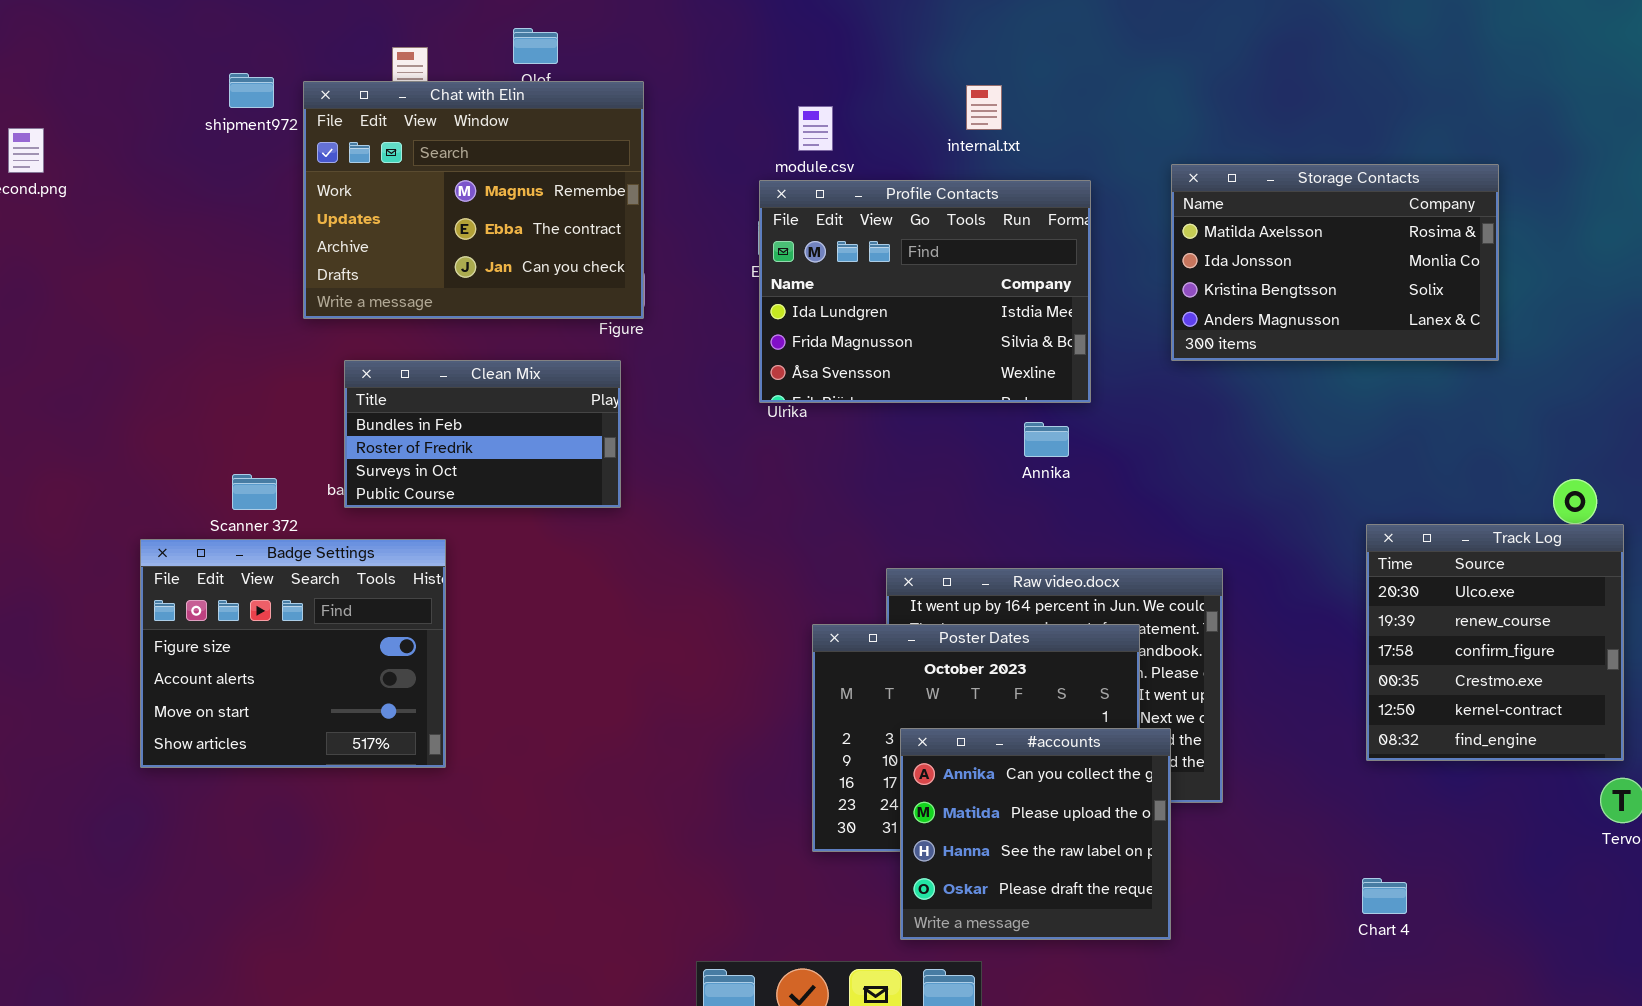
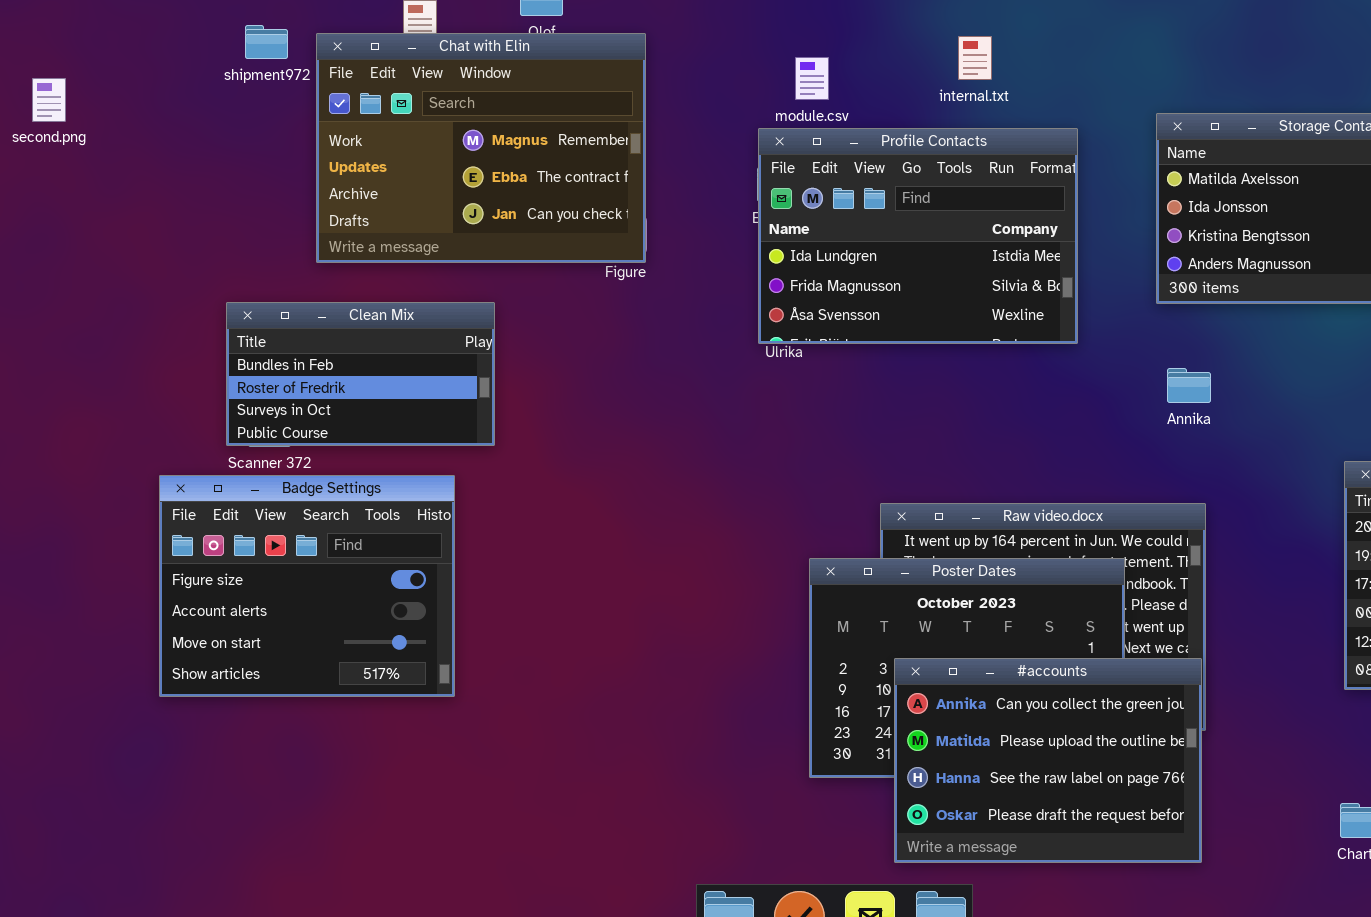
Clean Mix: [344,360,621,508] -> [226,302,495,446], moved
Annika: [1024,422,1069,457] -> [1167,368,1211,403], moved
#accounts: [900,728,1171,940] -> [894,658,1202,863], resized

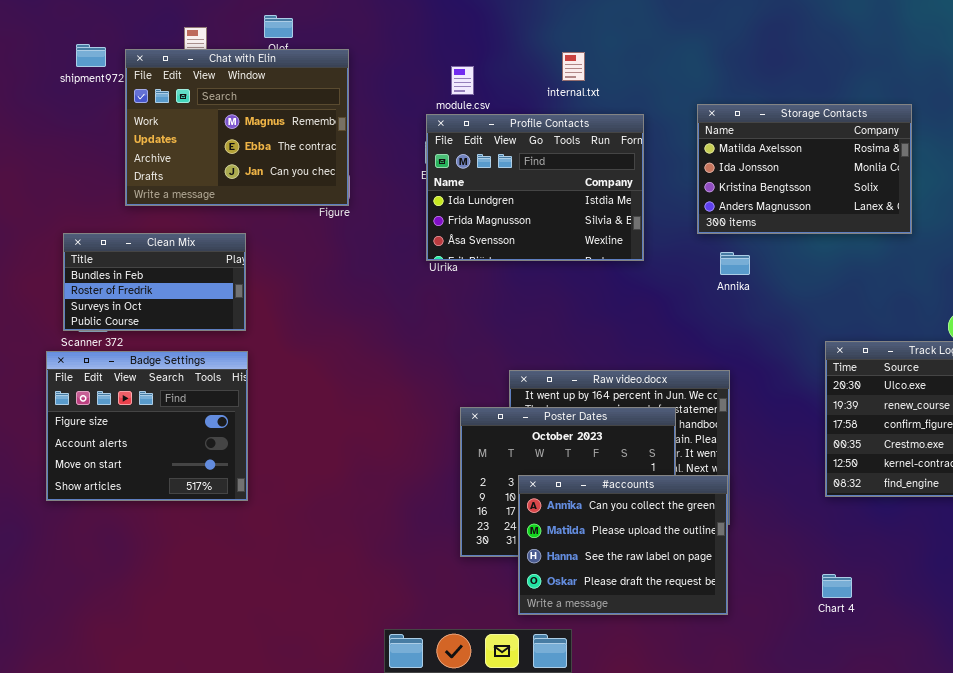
Annika: [1167,368,1211,403] -> [720,252,750,275], moved
Badge Settings: [159,475,455,697] -> [46,351,248,501], moved

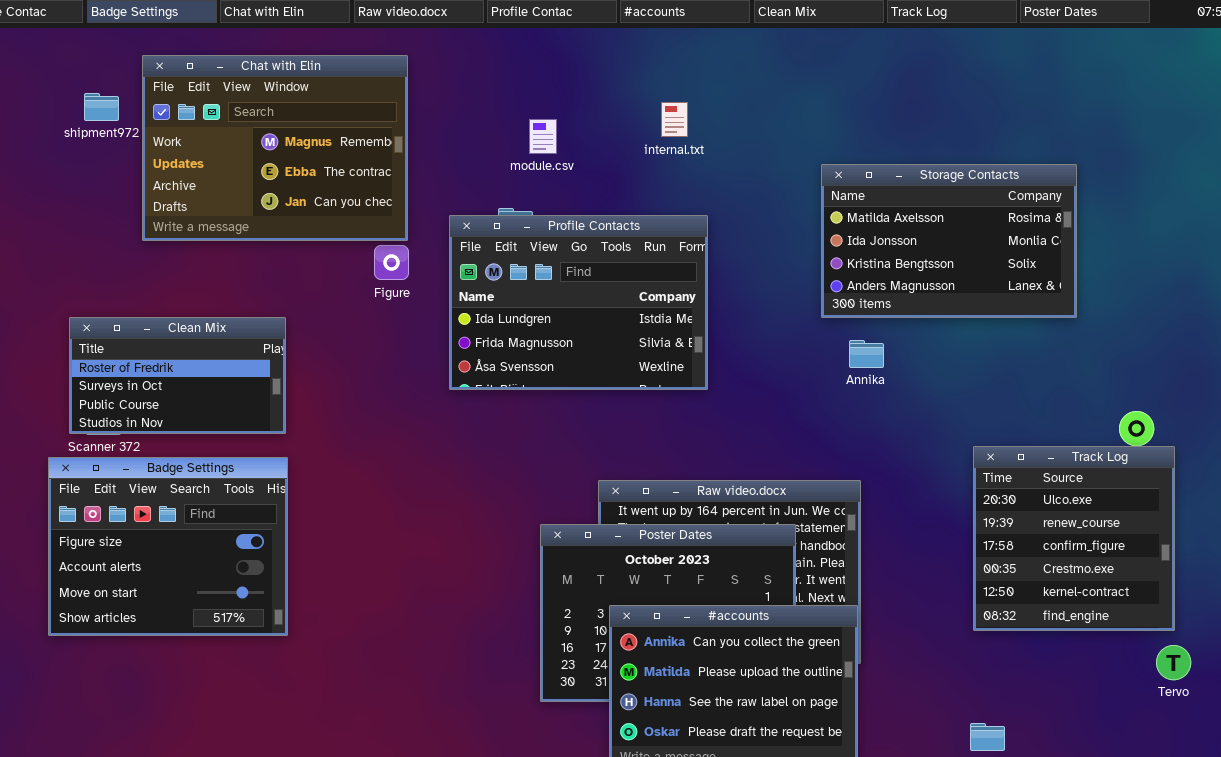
Chat with Elin: [125,49,349,206] -> [142,55,408,241], moved
Profile Contacts: [426,114,644,261] -> [449,215,708,390], moved
Clean Mix: [63,233,246,331] -> [69,317,286,434], scrolled down 1 row

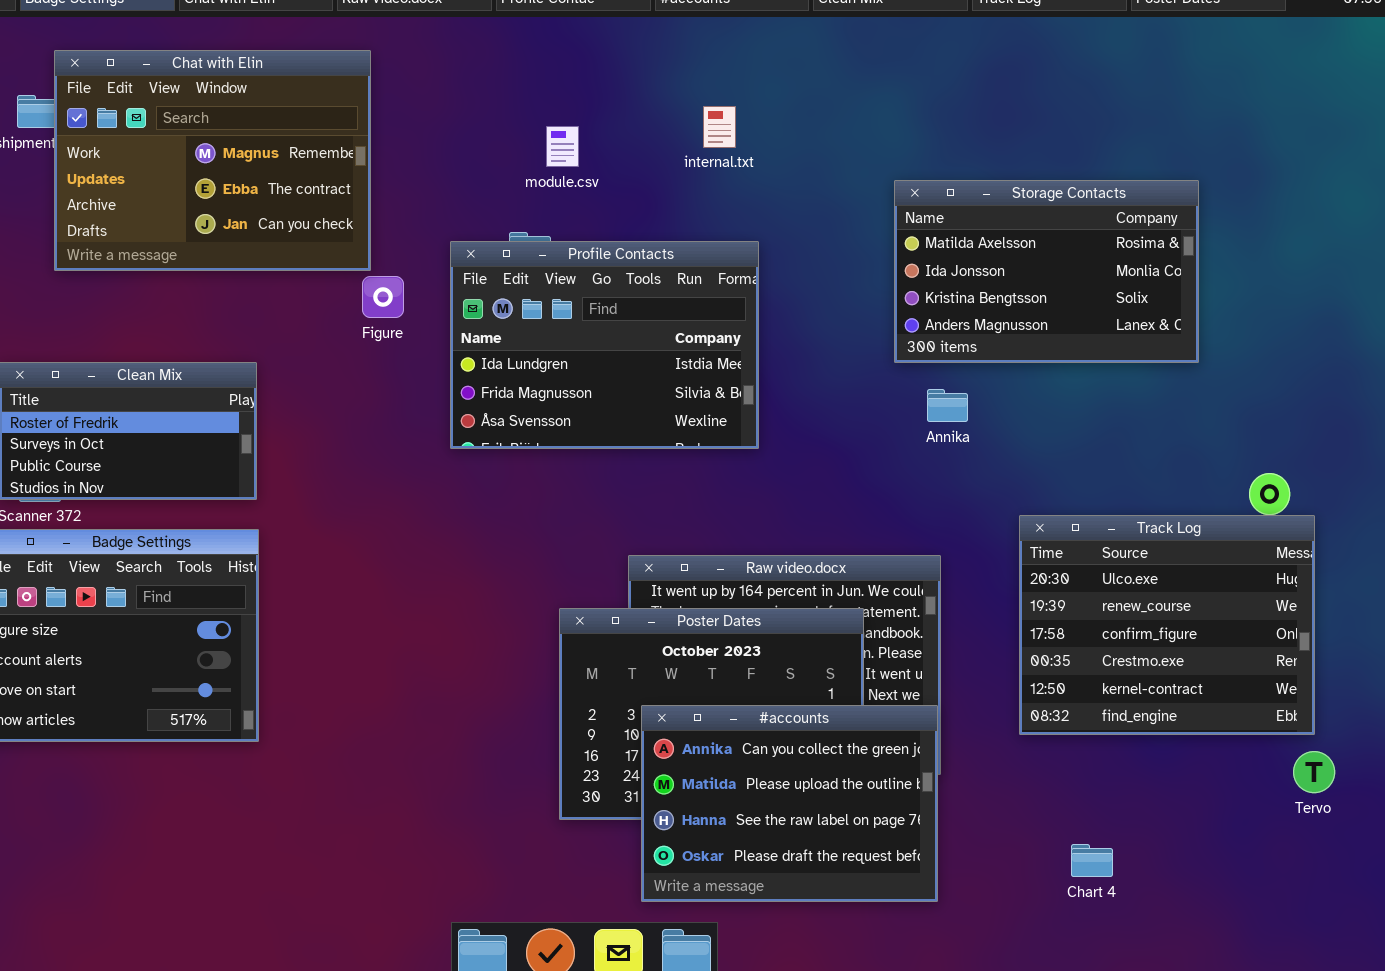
Chat with Elin: [142,55,408,241] -> [54,50,371,271], moved
Track Log: [973,446,1175,631] -> [1019,515,1315,735], resized

